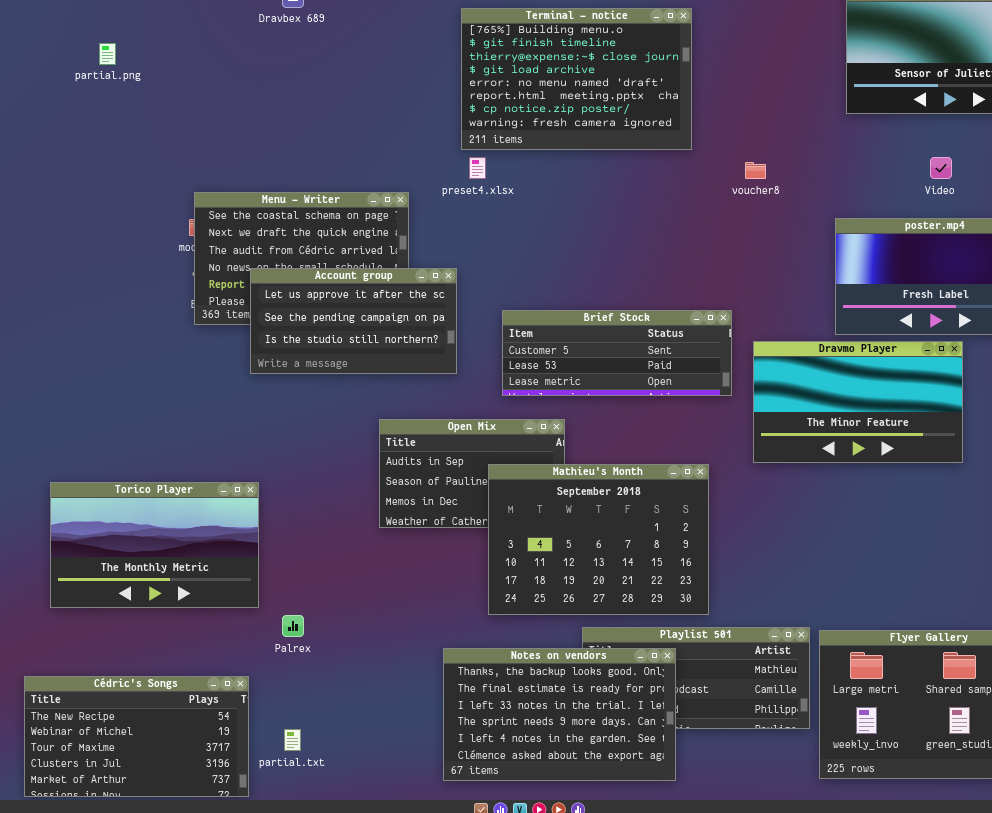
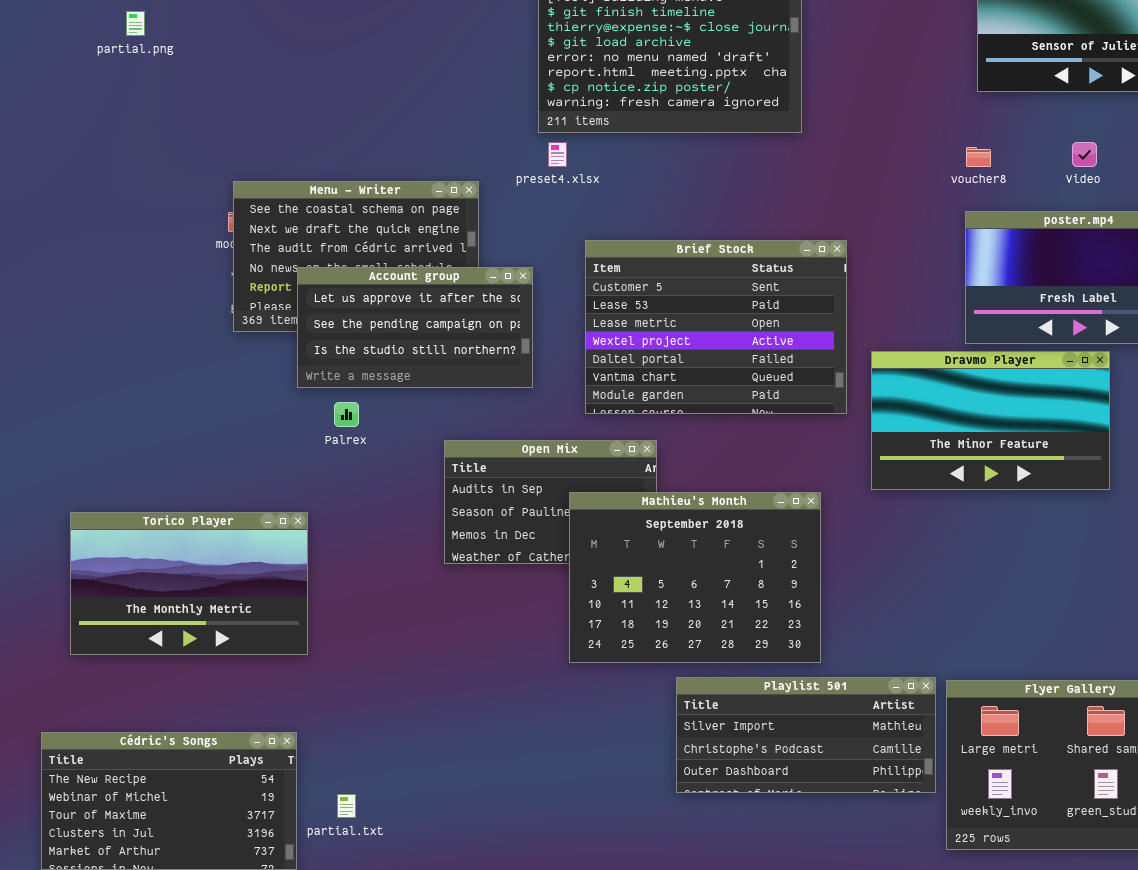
voucher8: [745,162,766,179] -> [966,147,991,167], moved
Brief Stock: [502,310,732,396] -> [585,240,847,414], resized
Palrex: [282,615,304,637] -> [334,402,359,427], moved
Notes on vendors: [443,648,676,781] -> none, closed

